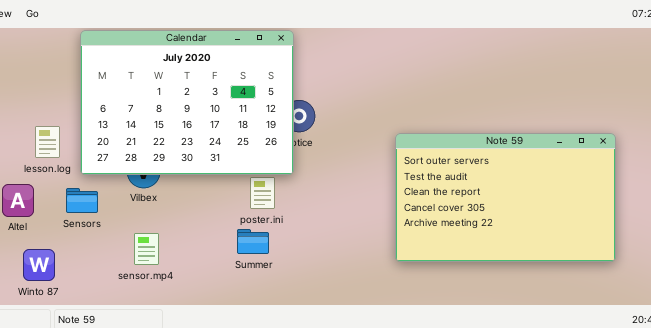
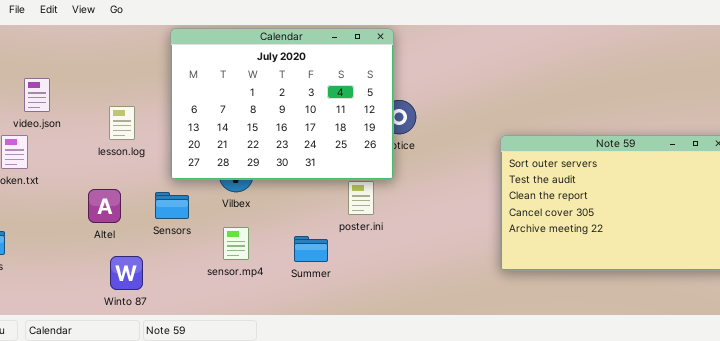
lesson.log: [35,126,60,158] -> [109,106,135,140], moved
Summer: [237,229,269,254] -> [294,236,328,262], moved
sensor.mp4: [134,233,159,265] -> [223,227,249,260], moved

